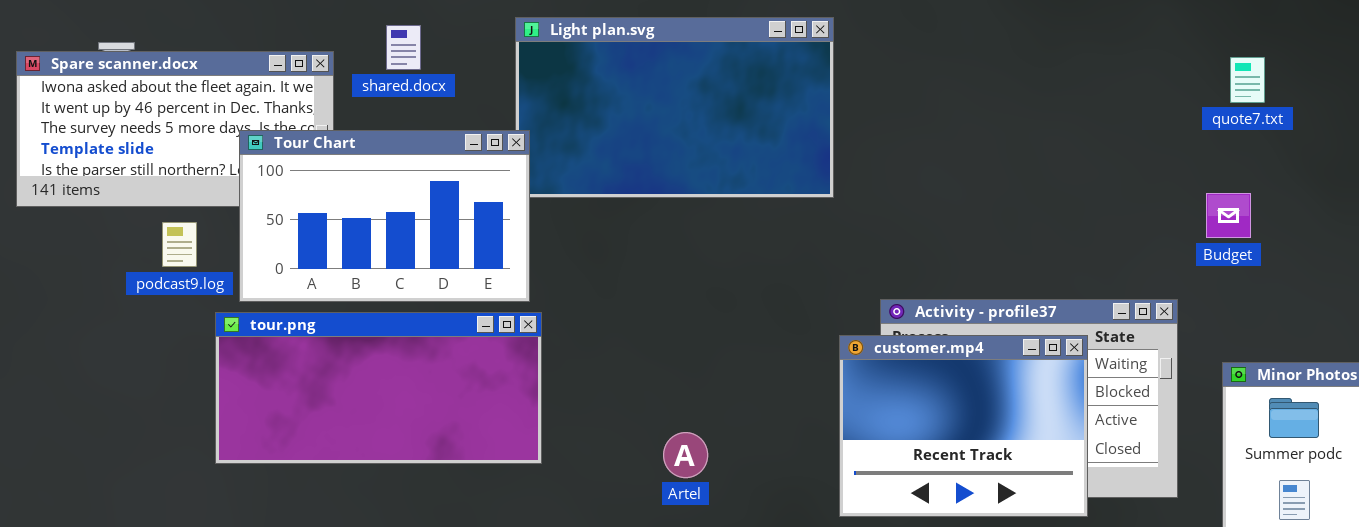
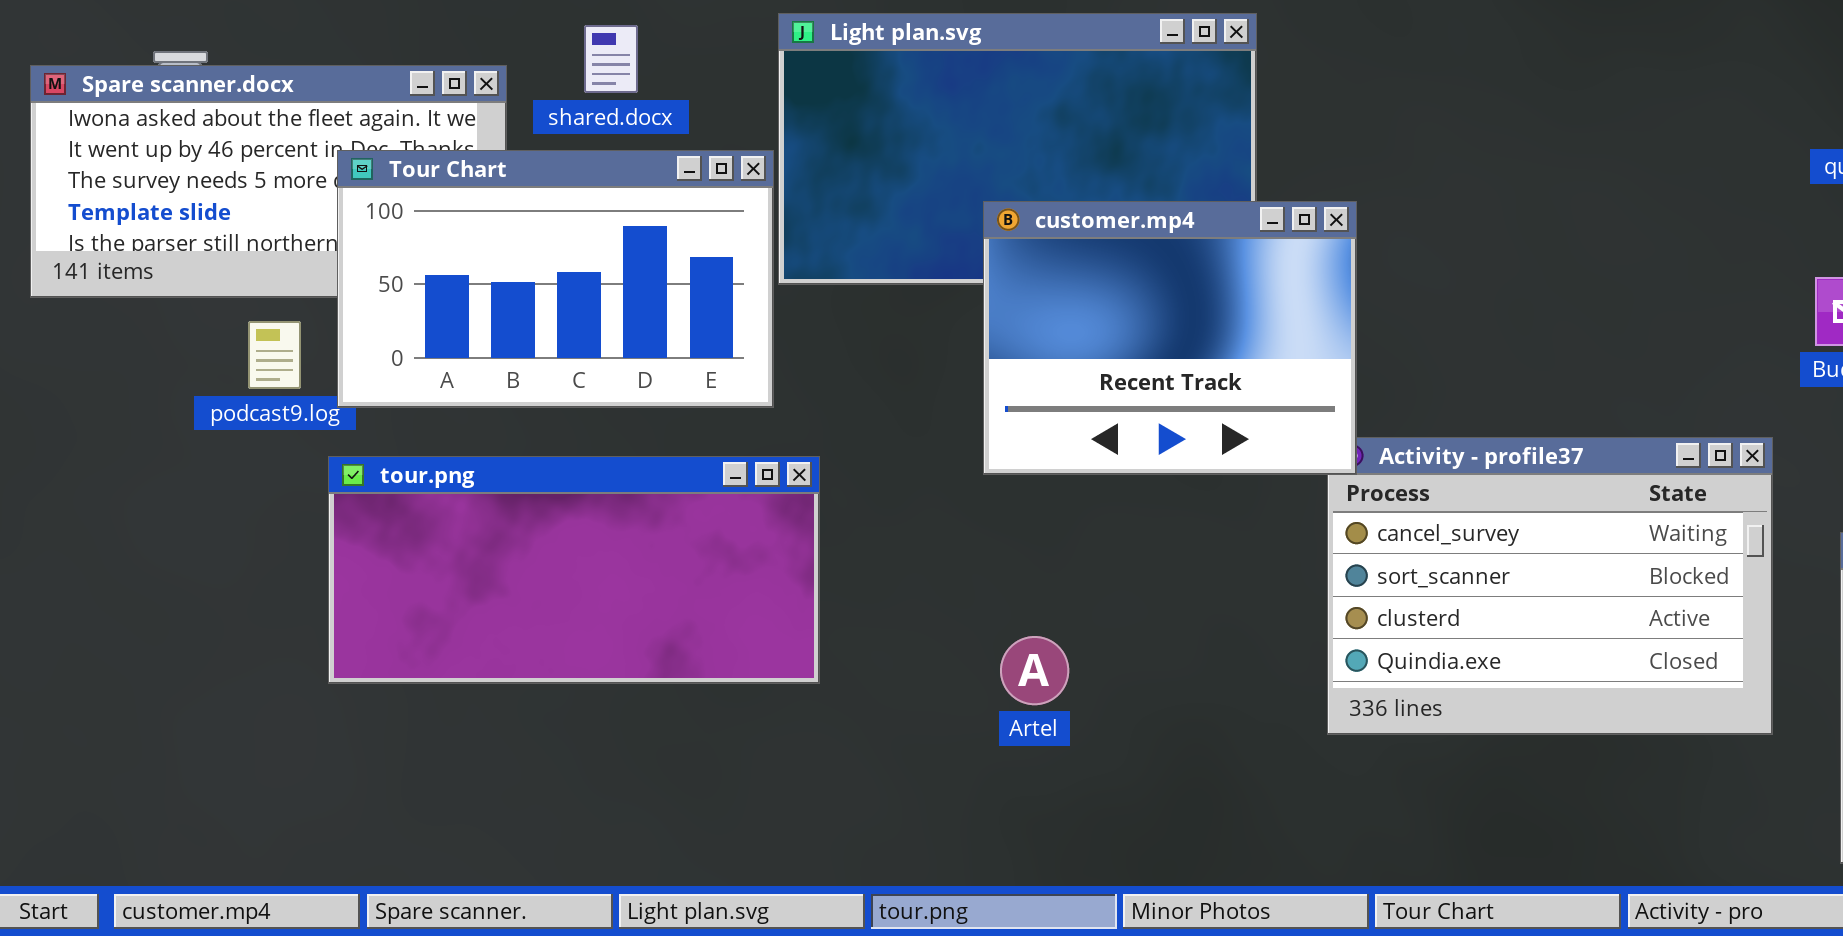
Tour Chart: [239,130,530,302] -> [337,150,774,408], moved
customer.mp4: [839,335,1088,517] -> [983,201,1357,475], moved

